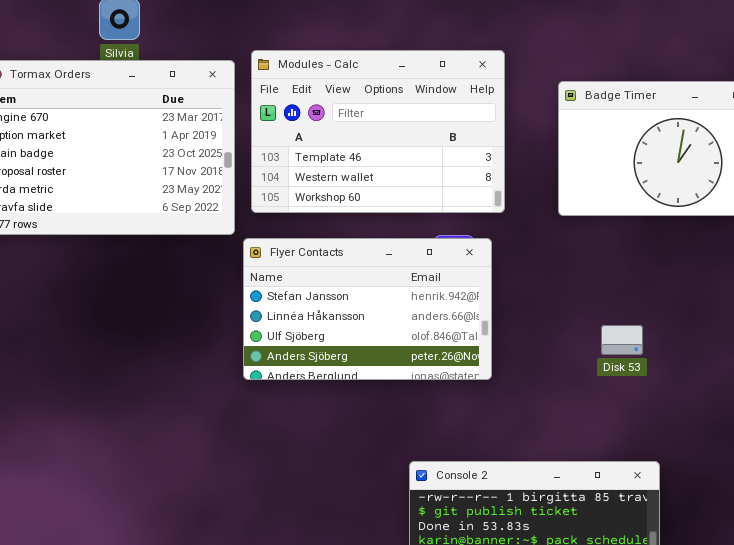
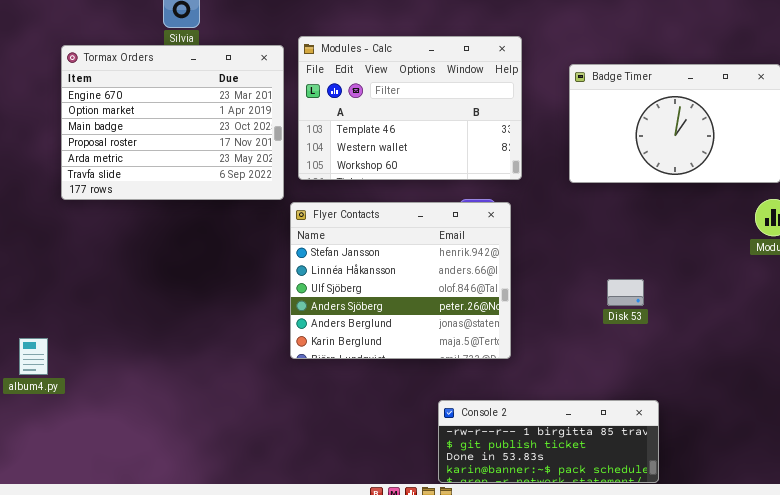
Flyer Contacts: [243,238,492,380] -> [290,202,511,359], resized

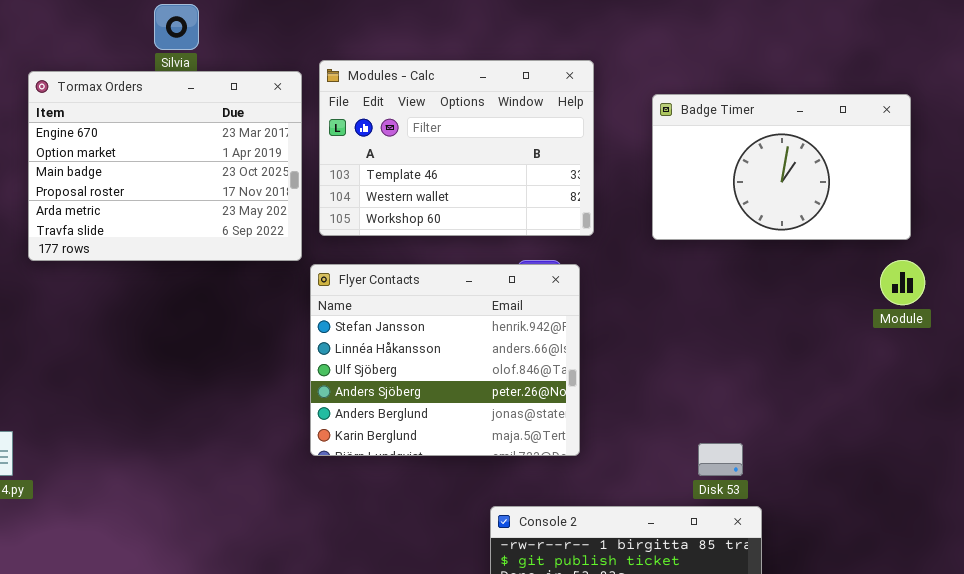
Disk 53: [607,279,644,306] -> [698,443,743,476], moved

